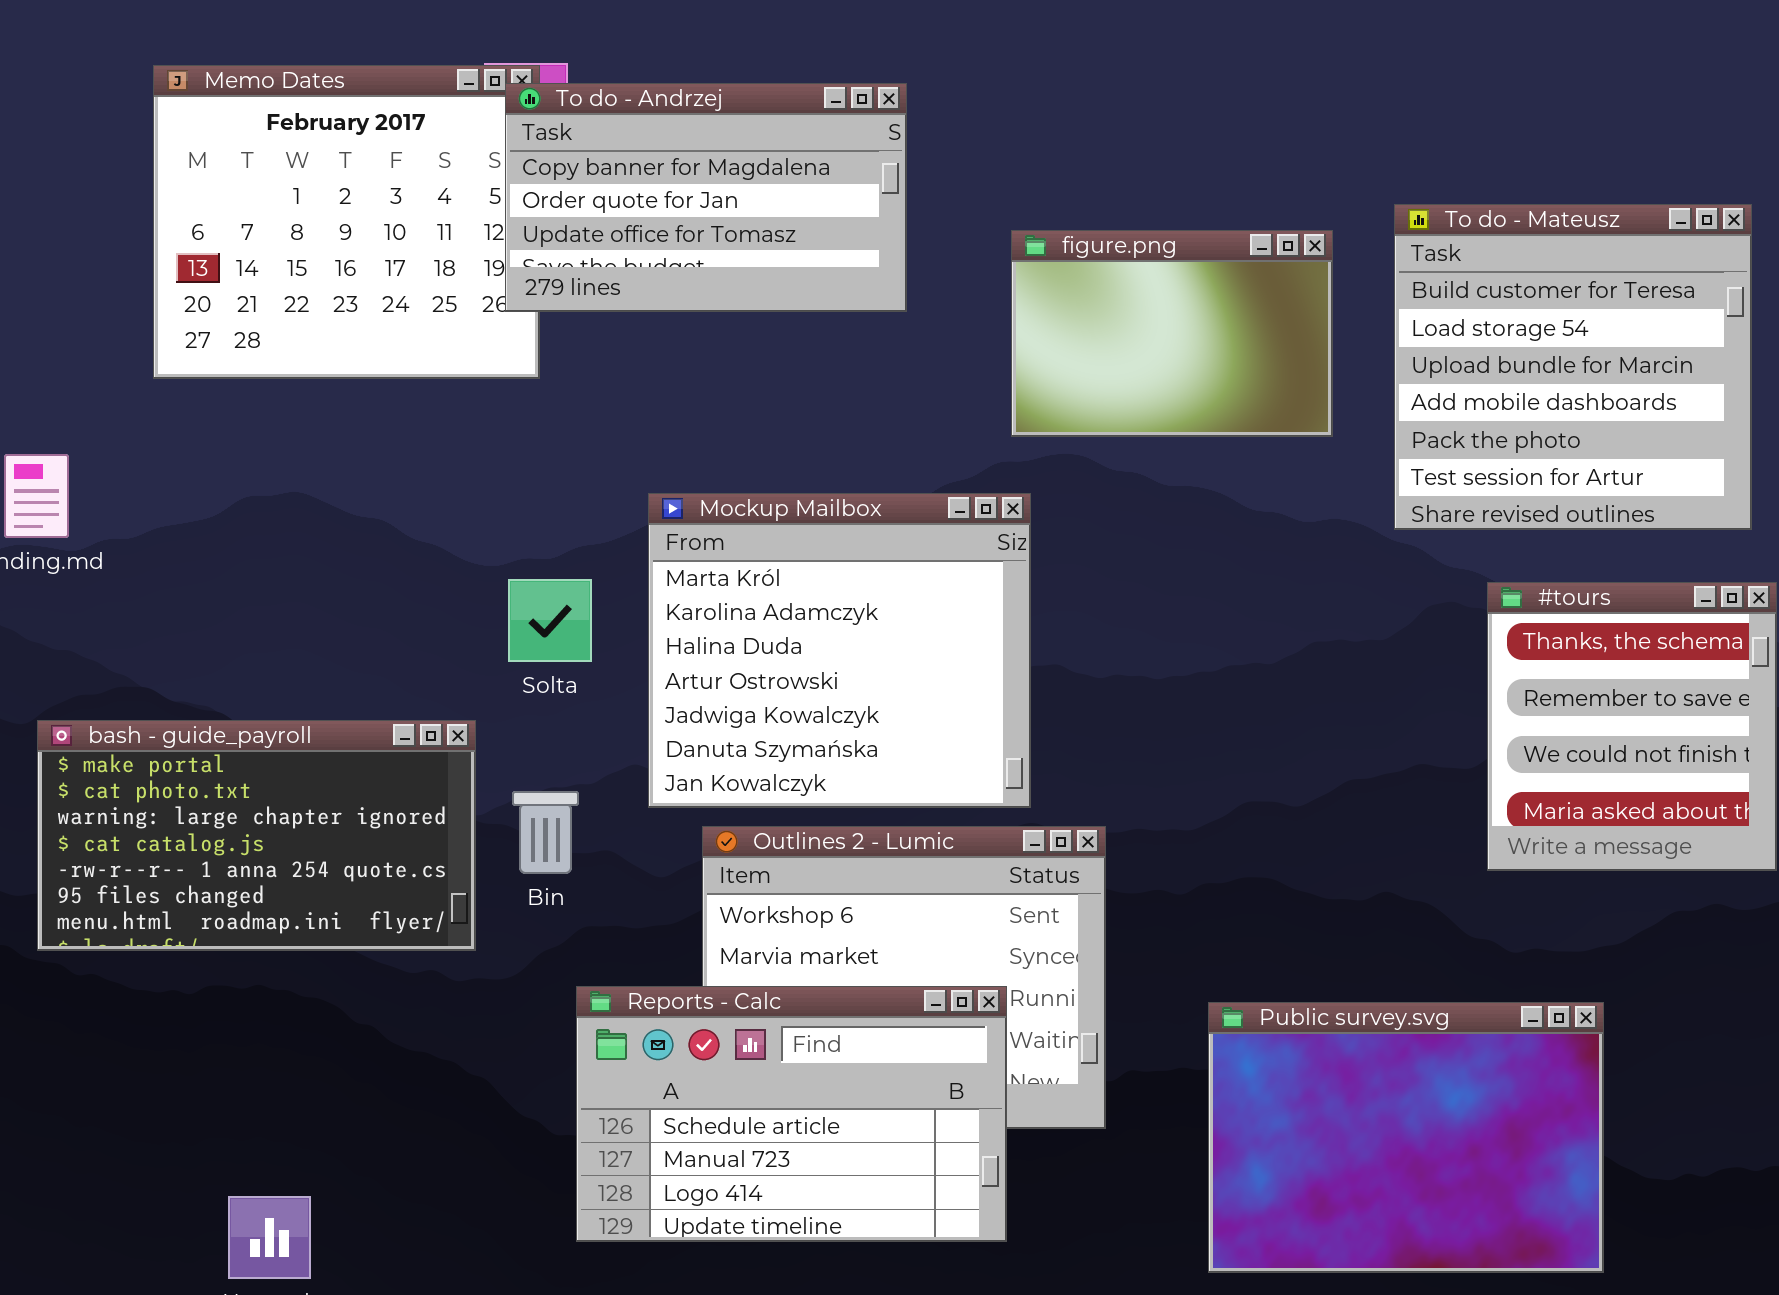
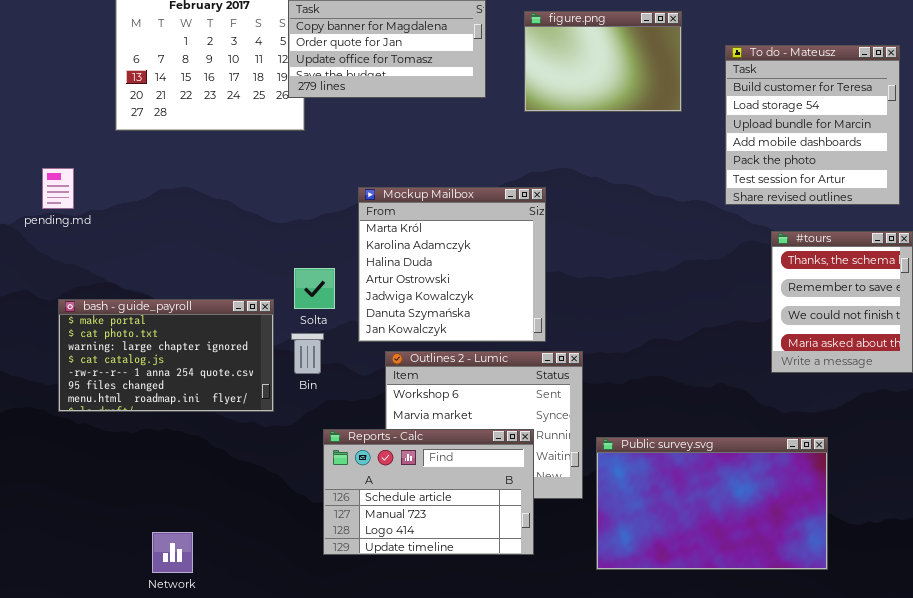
figure.png: [1011,230,1333,437] -> [524,11,682,112], moved
Solta: [508,579,592,662] -> [294,268,335,309], moved
Public survey.svg: [1208,1002,1604,1273] -> [596,437,828,570], resized

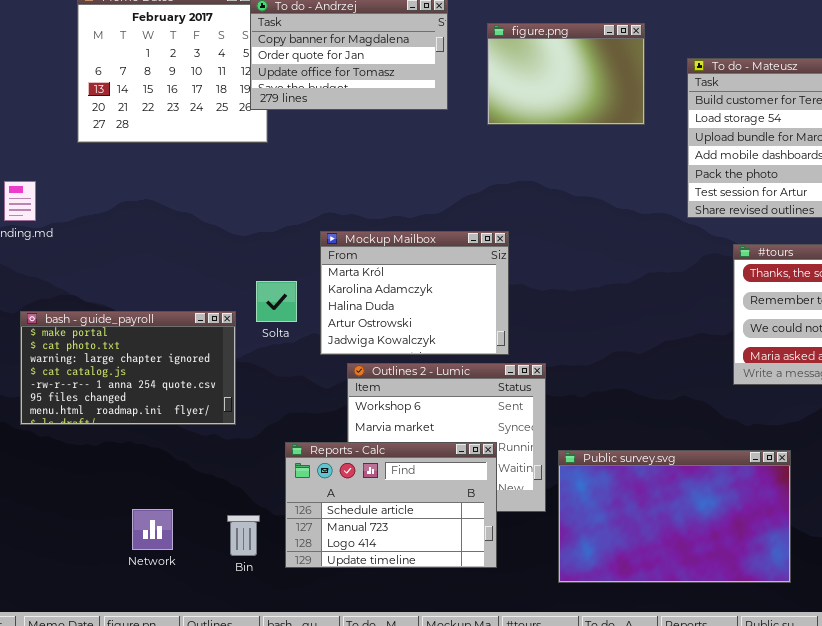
Mockup Mailbox: [358,187,546,342] -> [320,231,509,355], resized
Bin: [291,333,324,374] -> [227,515,260,556], moved
Network: [152,532,193,573] -> [132,509,173,550], moved

